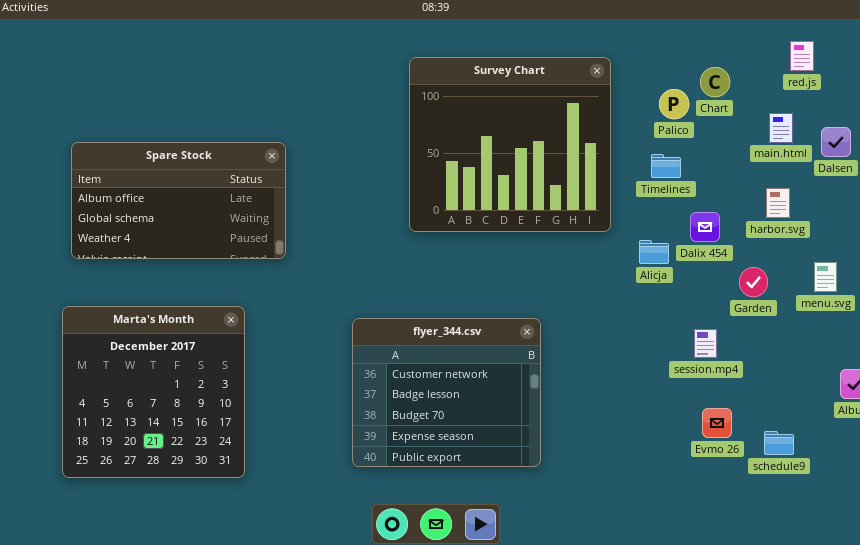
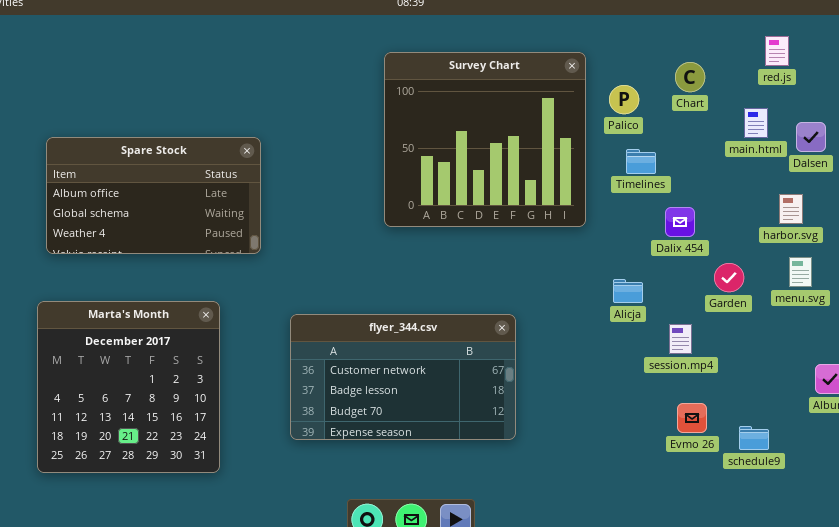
Palico: [659,89,689,119] -> [609,85,639,114], moved
harbor.svg: [766,188,790,218] -> [779,194,803,224], moved
Alicja: [639,240,669,264] -> [613,279,643,303], moved
flyer_344.csv: [352,318,541,467] -> [290,314,516,440], resized

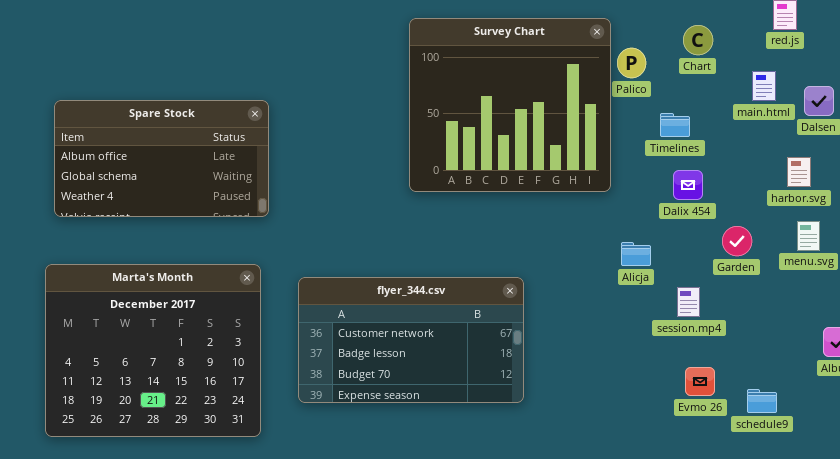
Survey Chart: [384,52,586,227] -> [409,18,611,192], moved
Timelines: [626,149,656,174] -> [660,113,690,137], moved
Marta's Month: [37,301,220,473] -> [45,264,261,437], resized

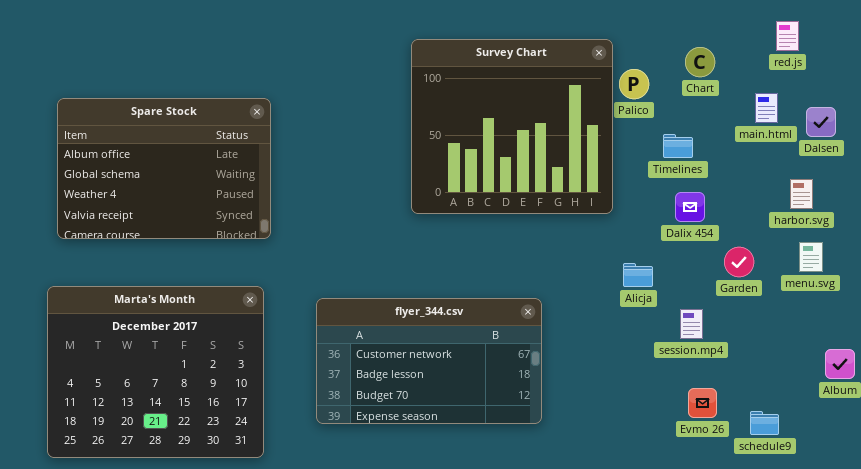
Spare Stock: [54,100,269,217] -> [57,98,271,239], resized
flyer_344.csv: [298,277,524,403] -> [316,298,542,424], moved

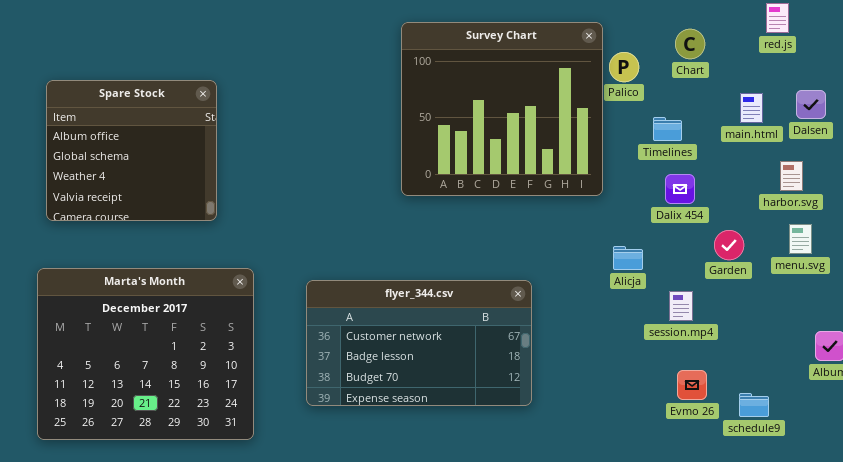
main.html: [755,93,778,123] -> [740,93,763,123], moved
Spare Stock: [57,98,271,239] -> [46,80,217,221], resized

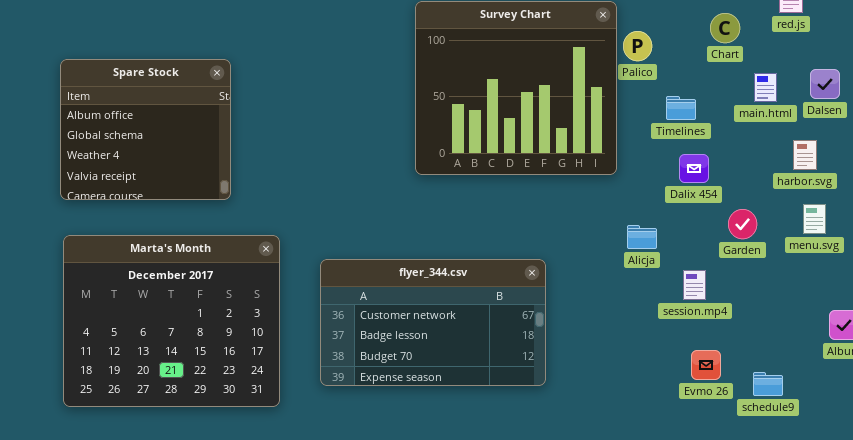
Chart: [675,29,705,59] -> [710,13,740,43], moved
Marta's Month: [37,268,254,440] -> [63,235,280,407], moved

